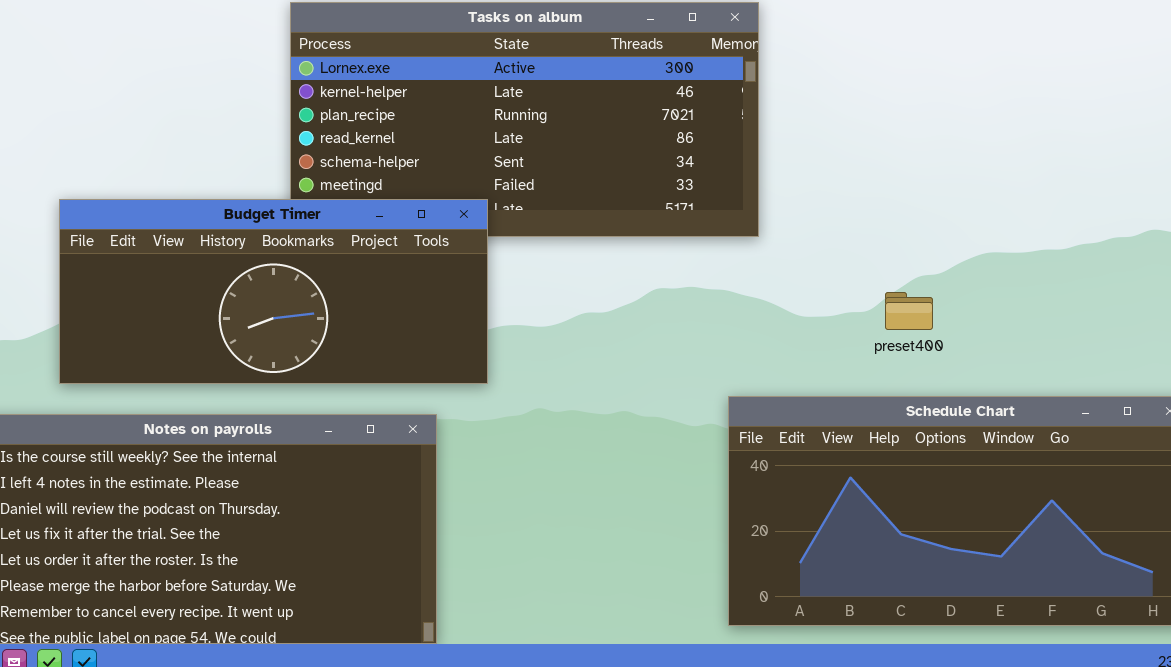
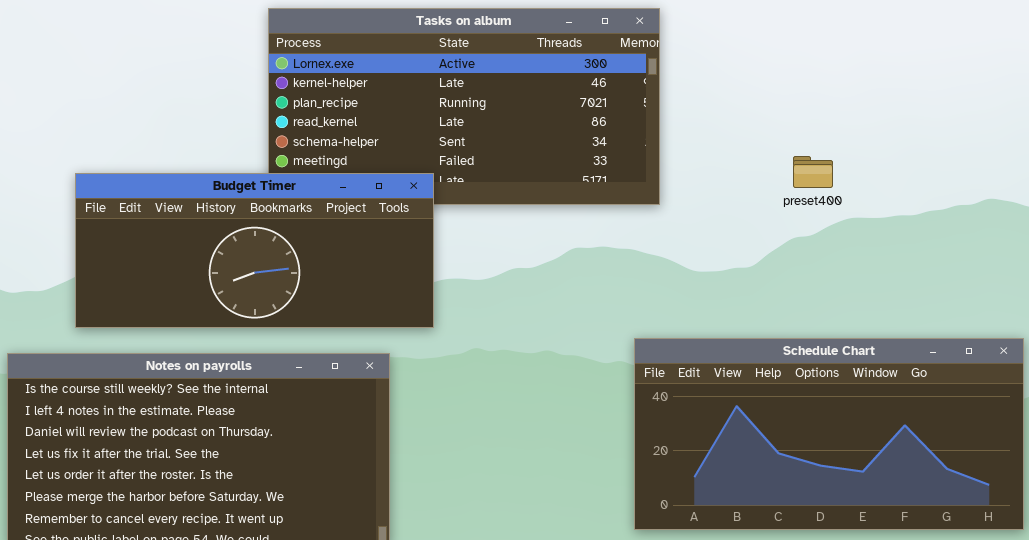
preset400: [885,292,933,330] -> [793,156,833,188], moved

